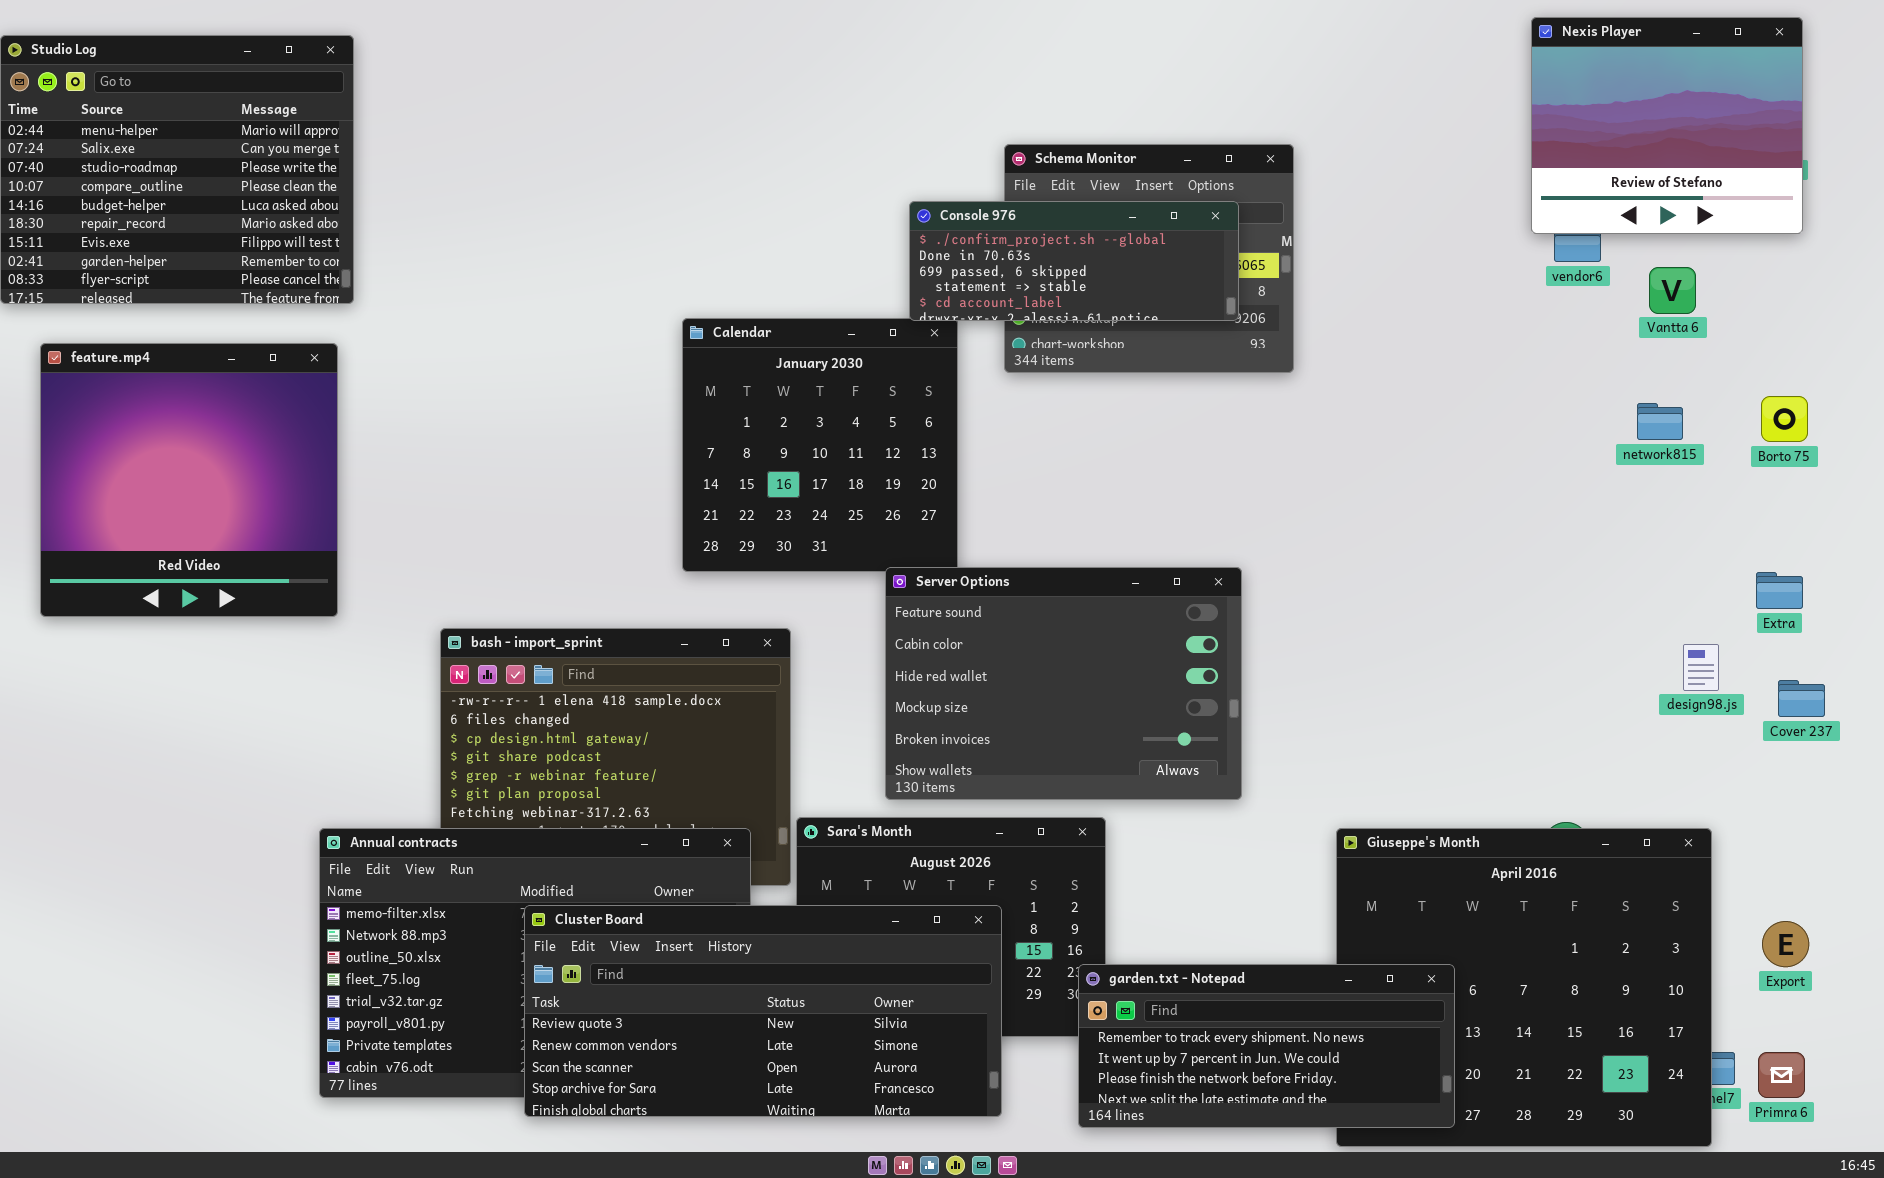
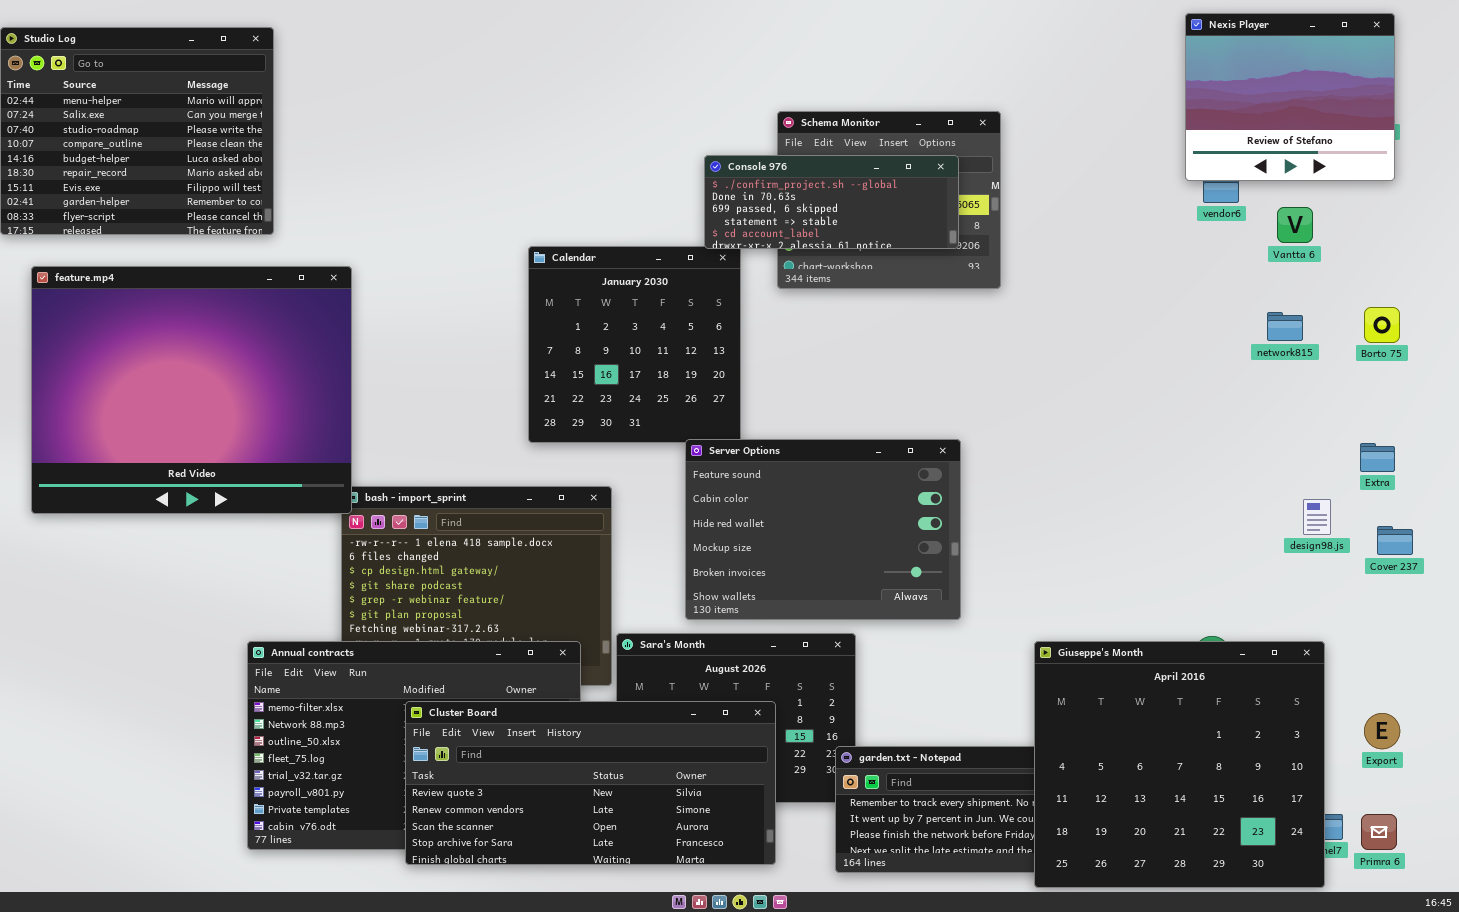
feature.mp4: [40,343,338,617] -> [31,266,352,514], resized
Giuseppe's Month: [1336,828,1712,1147] -> [1034,641,1325,888], raised

